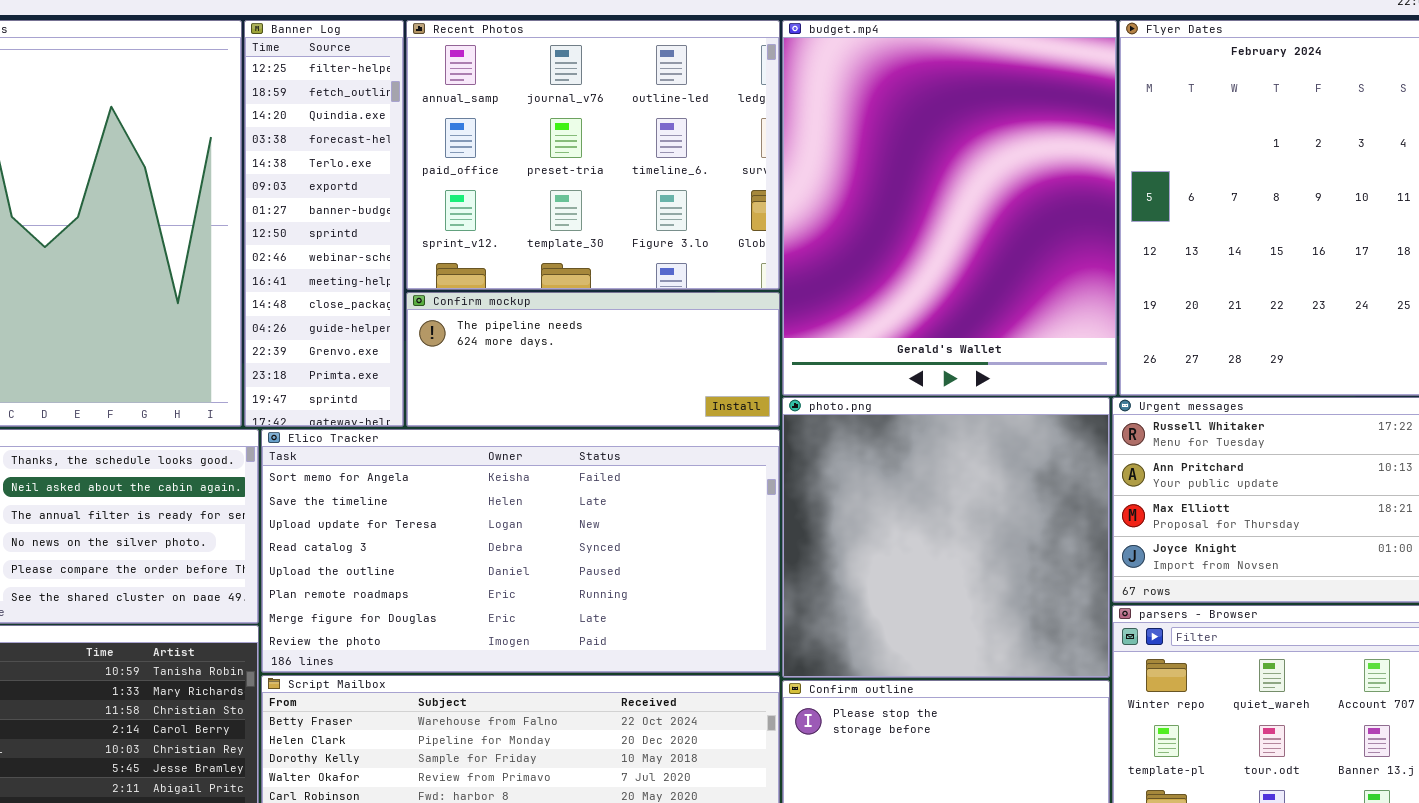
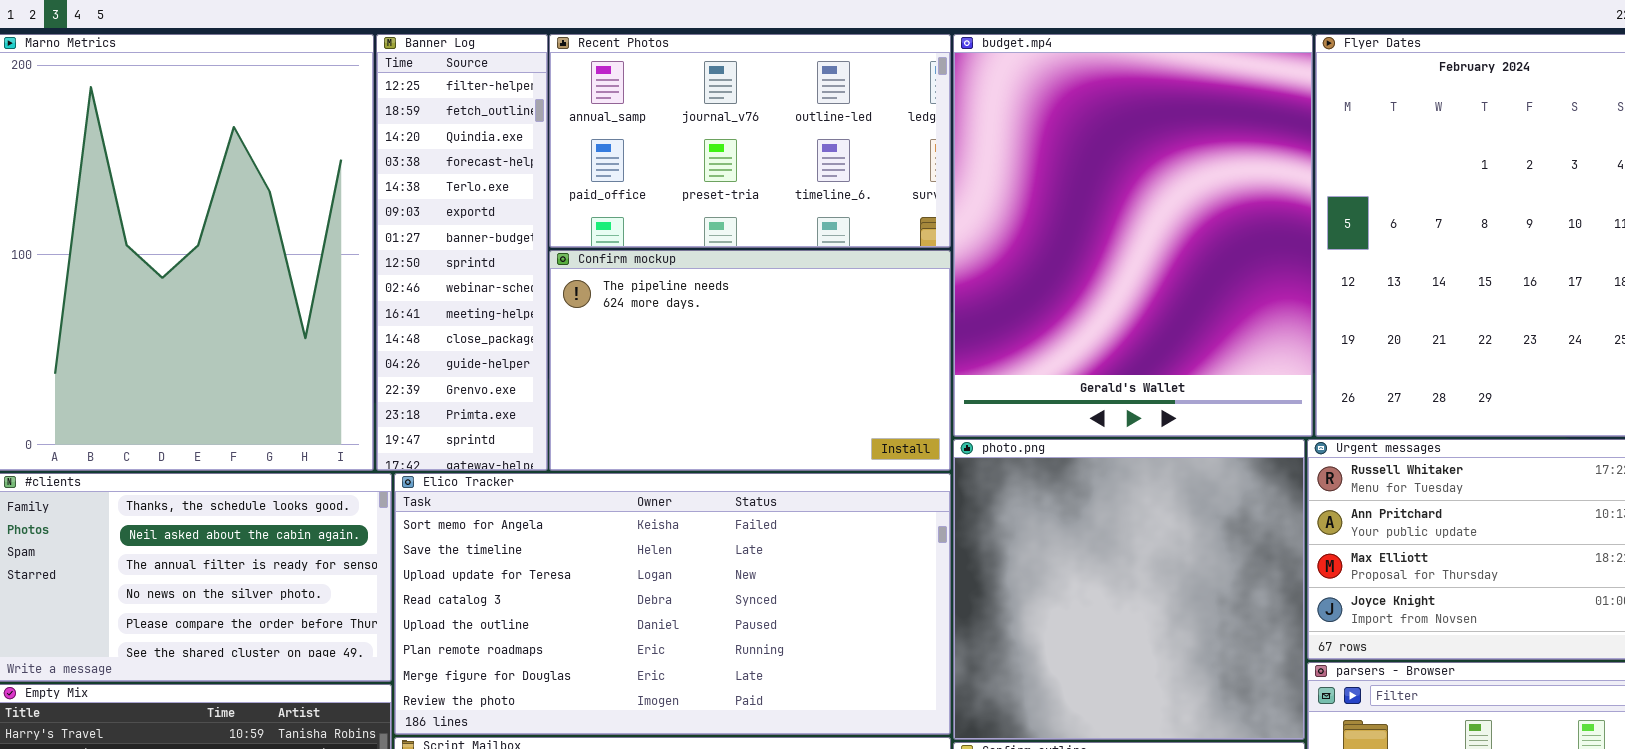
Recent Photos: [406,20,780,290] -> [549,34,951,248], resized
Confirm mockup: [406,292,780,427] -> [549,250,951,471], resized

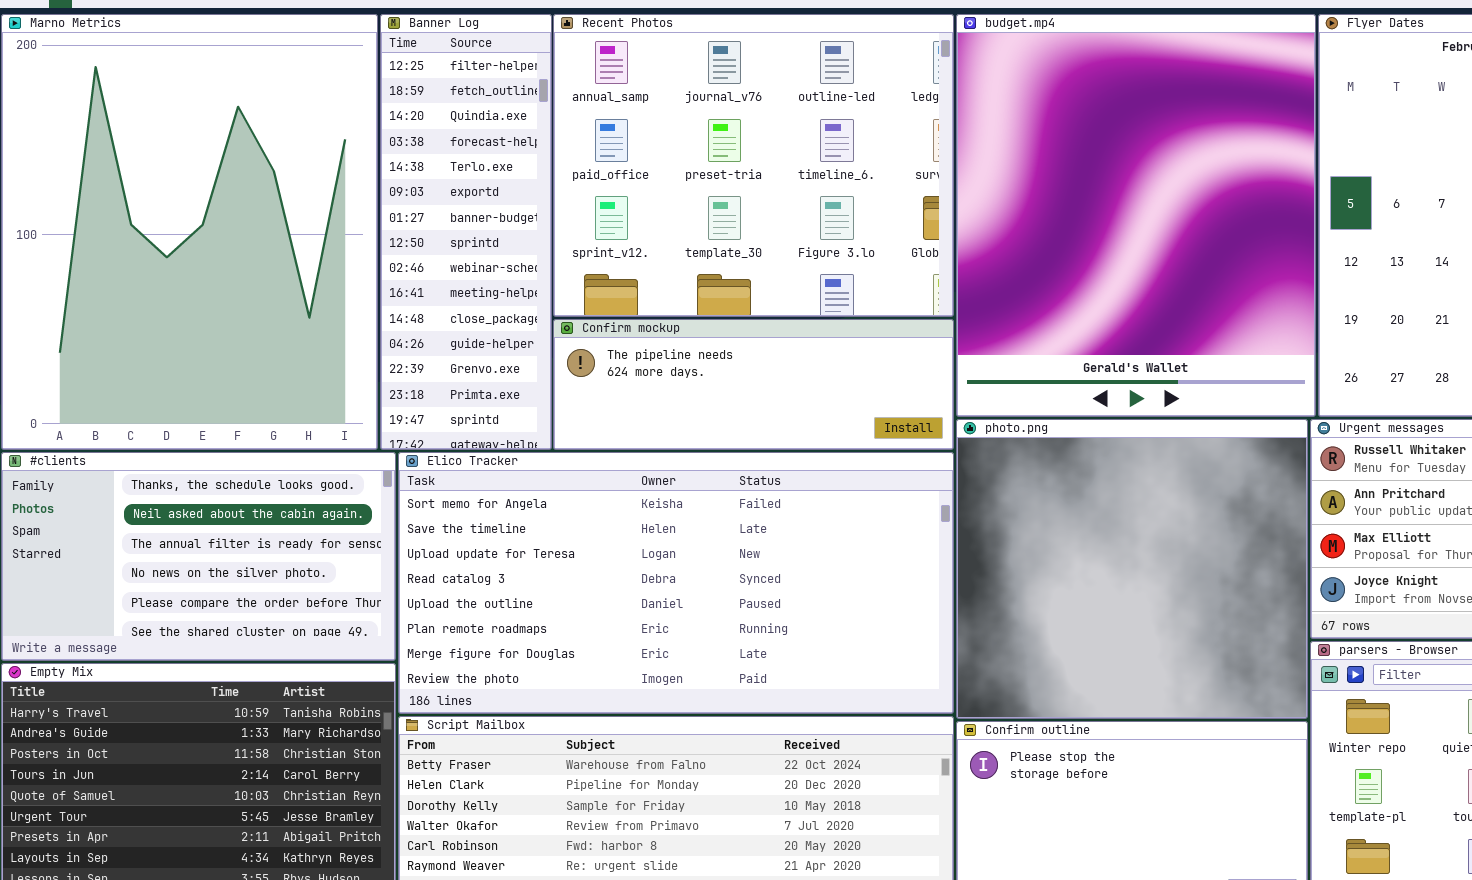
Recent Photos: [549,34,951,248] -> [553,14,954,317], resized
Confirm mockup: [549,250,951,471] -> [553,319,954,450], resized

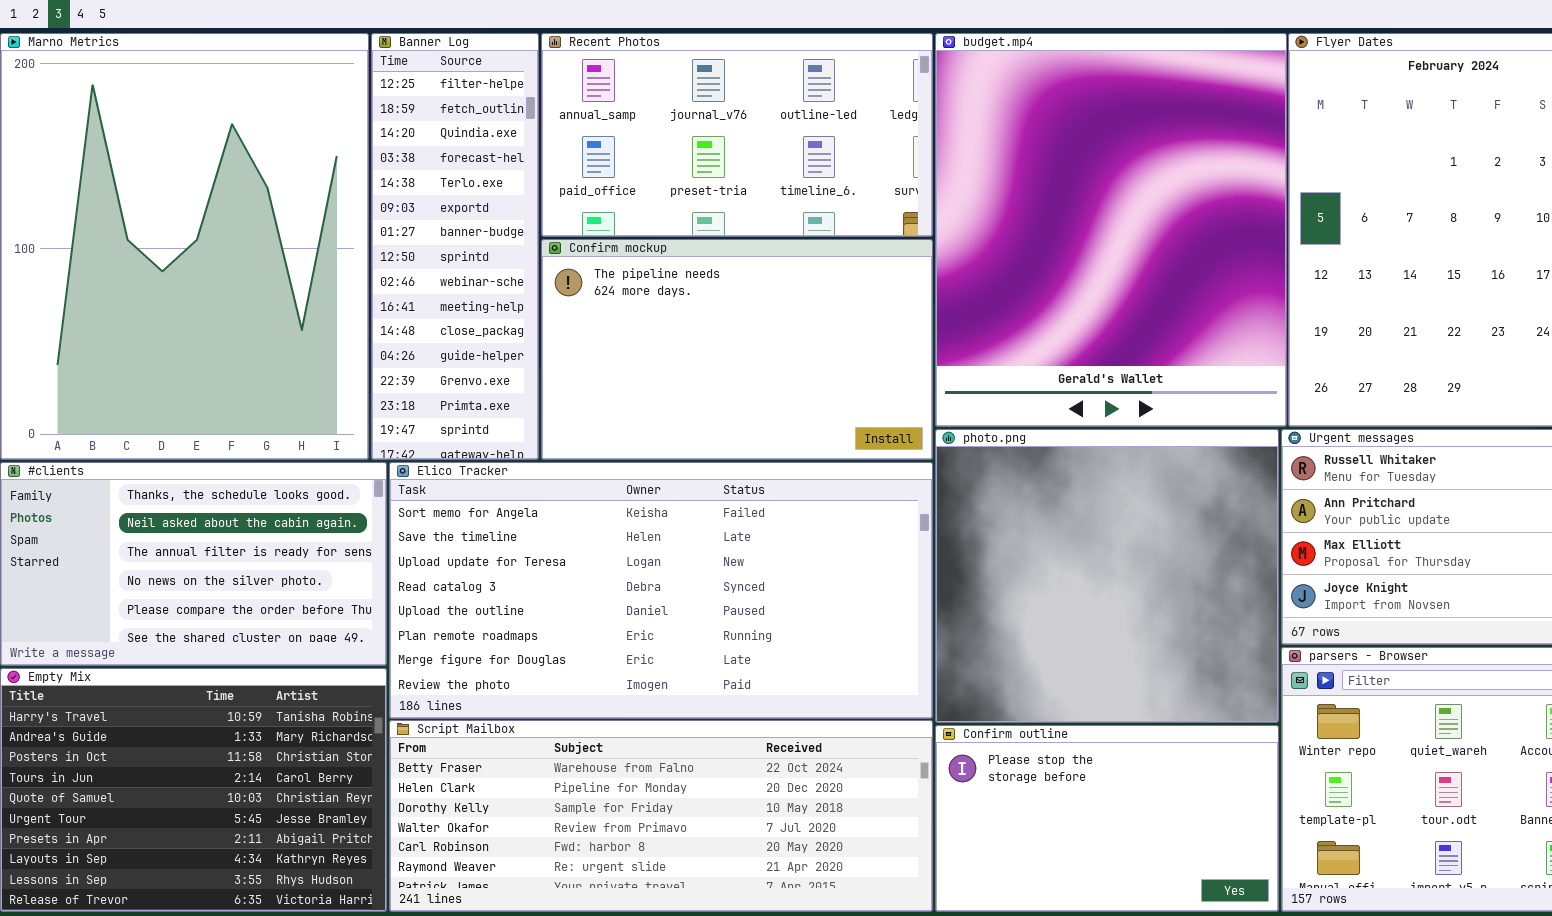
Recent Photos: [553,14,954,317] -> [541,33,933,237], resized
Confirm mockup: [553,319,954,450] -> [541,239,933,460], resized

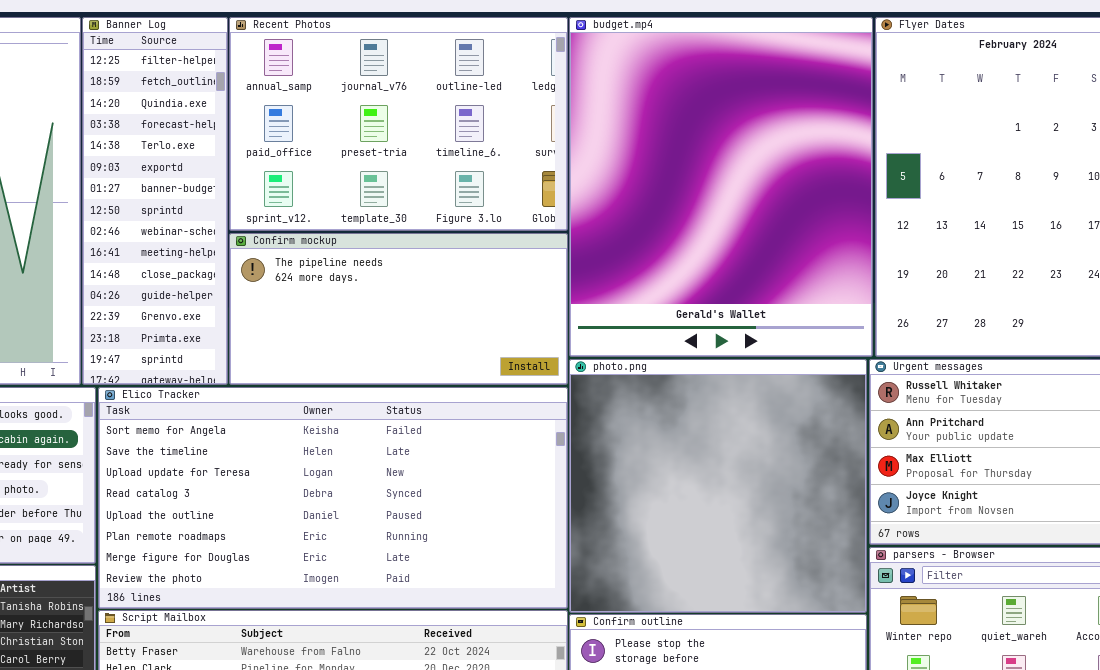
Recent Photos: [541,33,933,237] -> [229,17,568,231], resized
Confirm mockup: [541,239,933,460] -> [229,233,568,385], resized

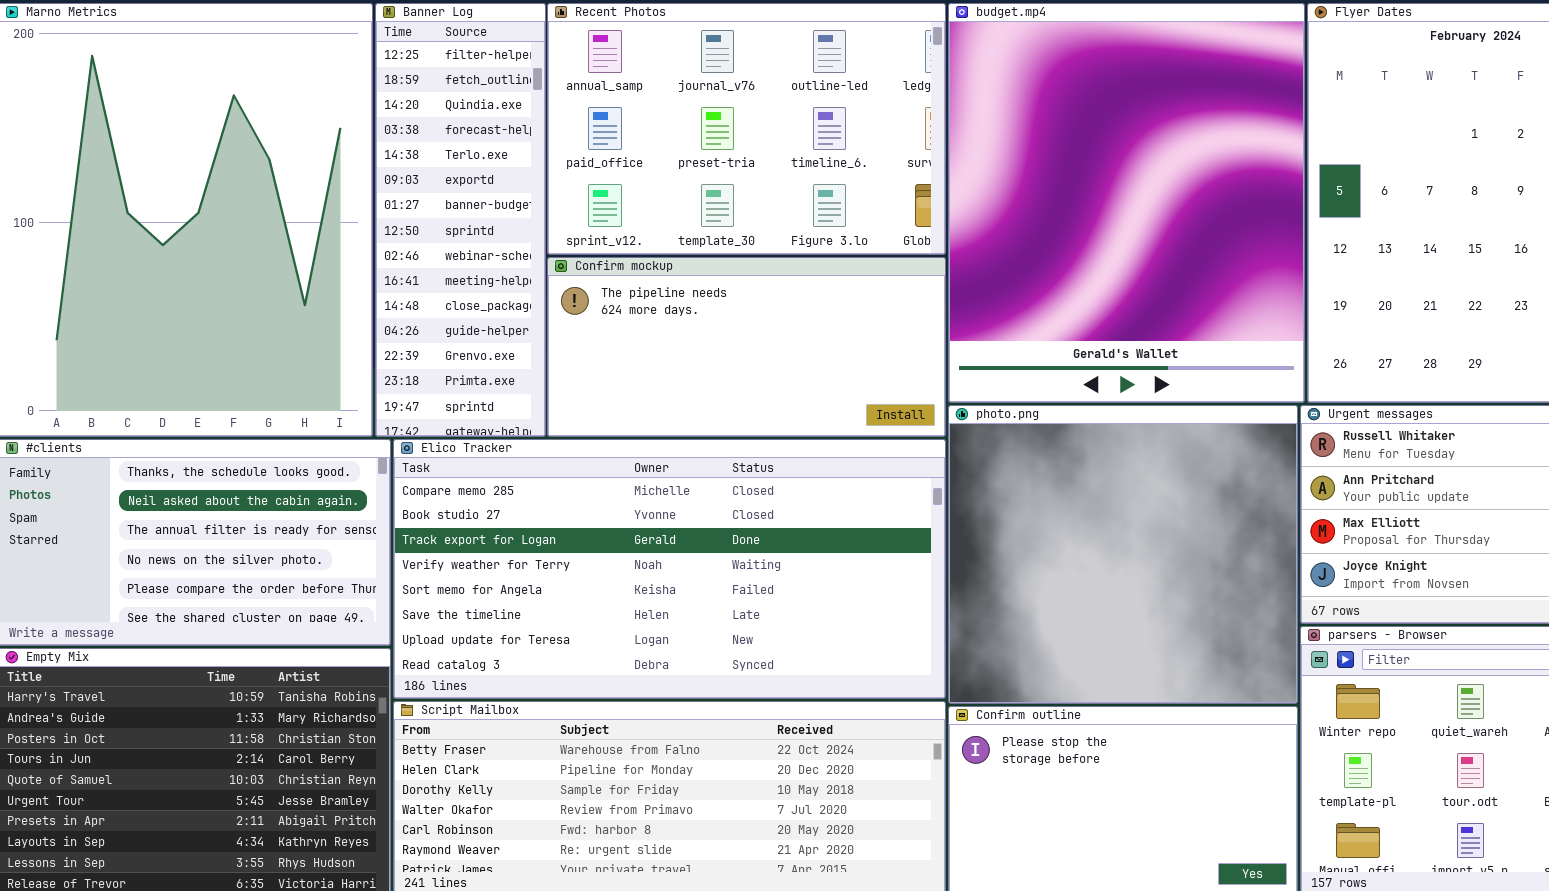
Elico Tracker: [98,387,568,609] -> [393,439,946,699], scrolled up 4 rows

